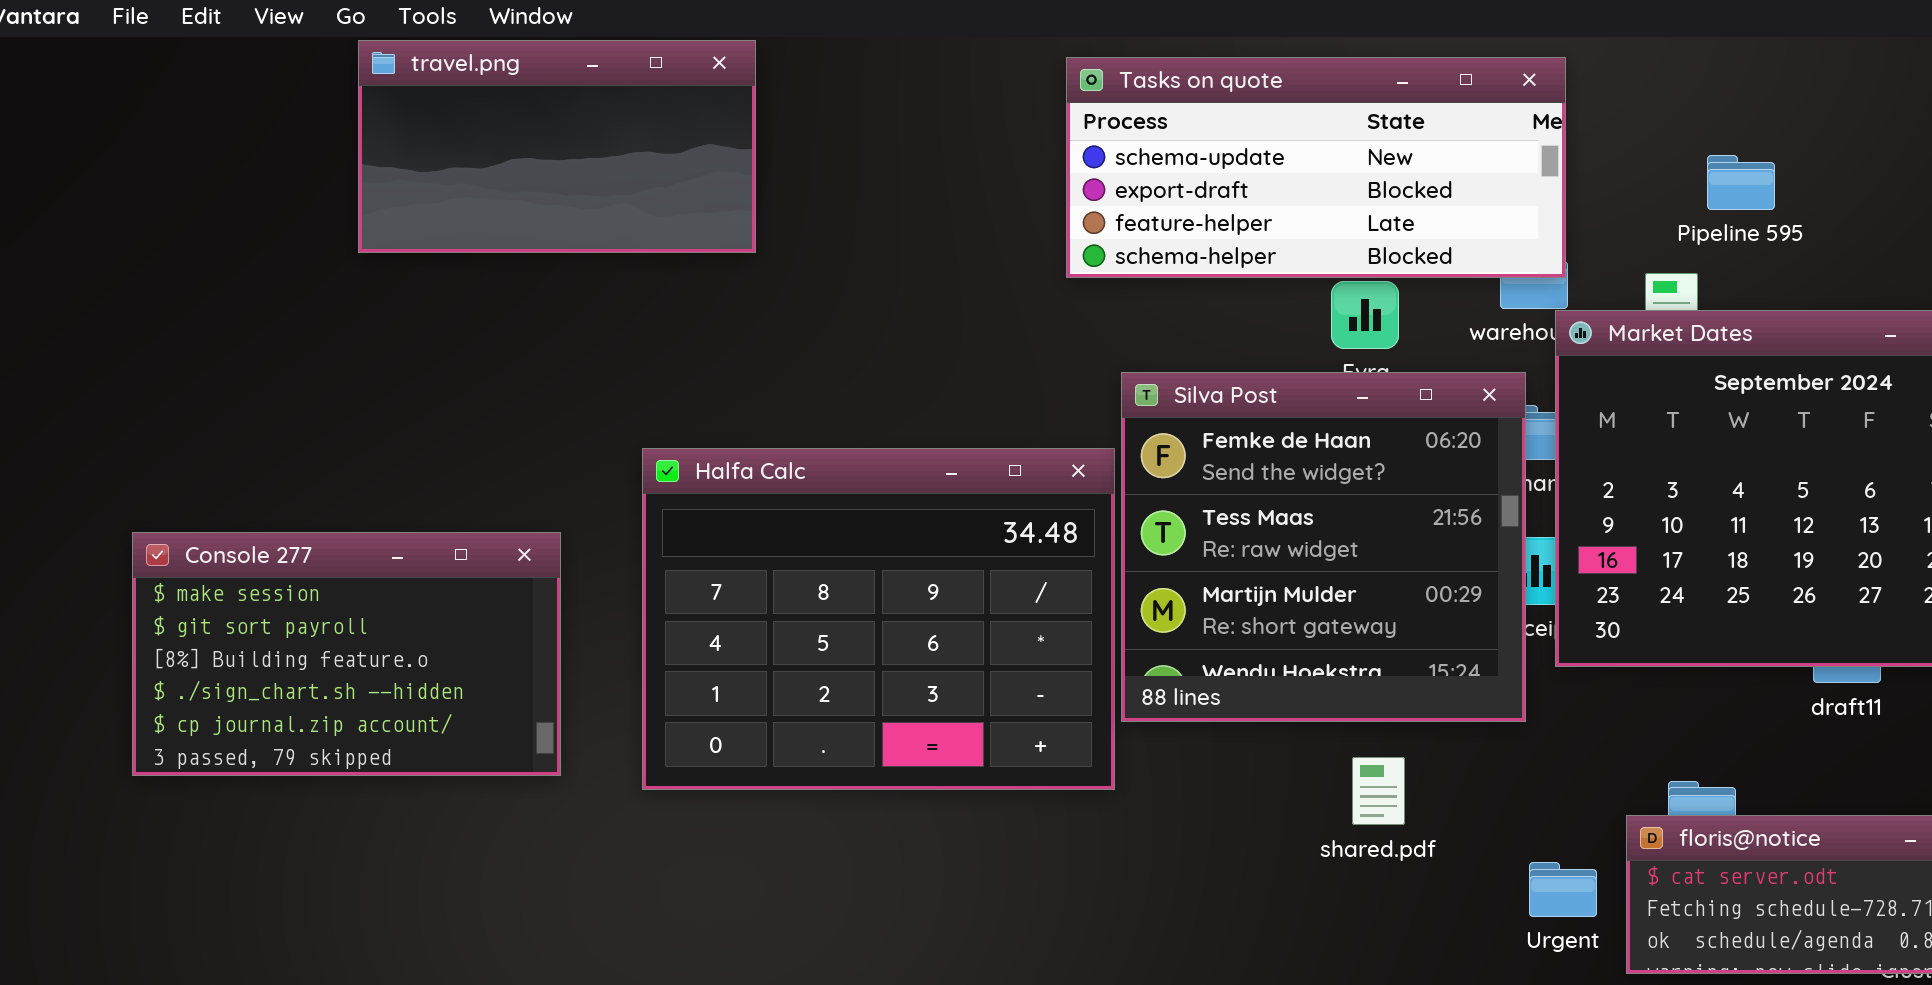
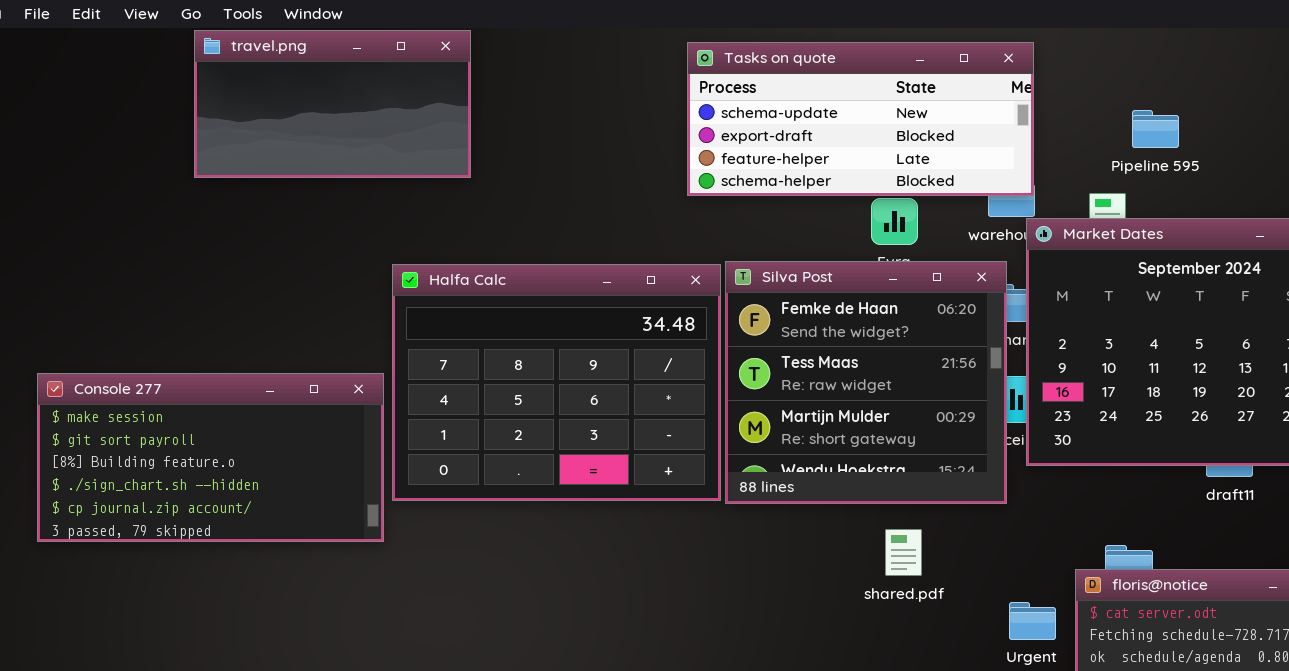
Halfa Calc: [642,448,1115,790] -> [392,264,721,501], moved
Console 277: [132,532,561,776] -> [37,373,384,542], resized

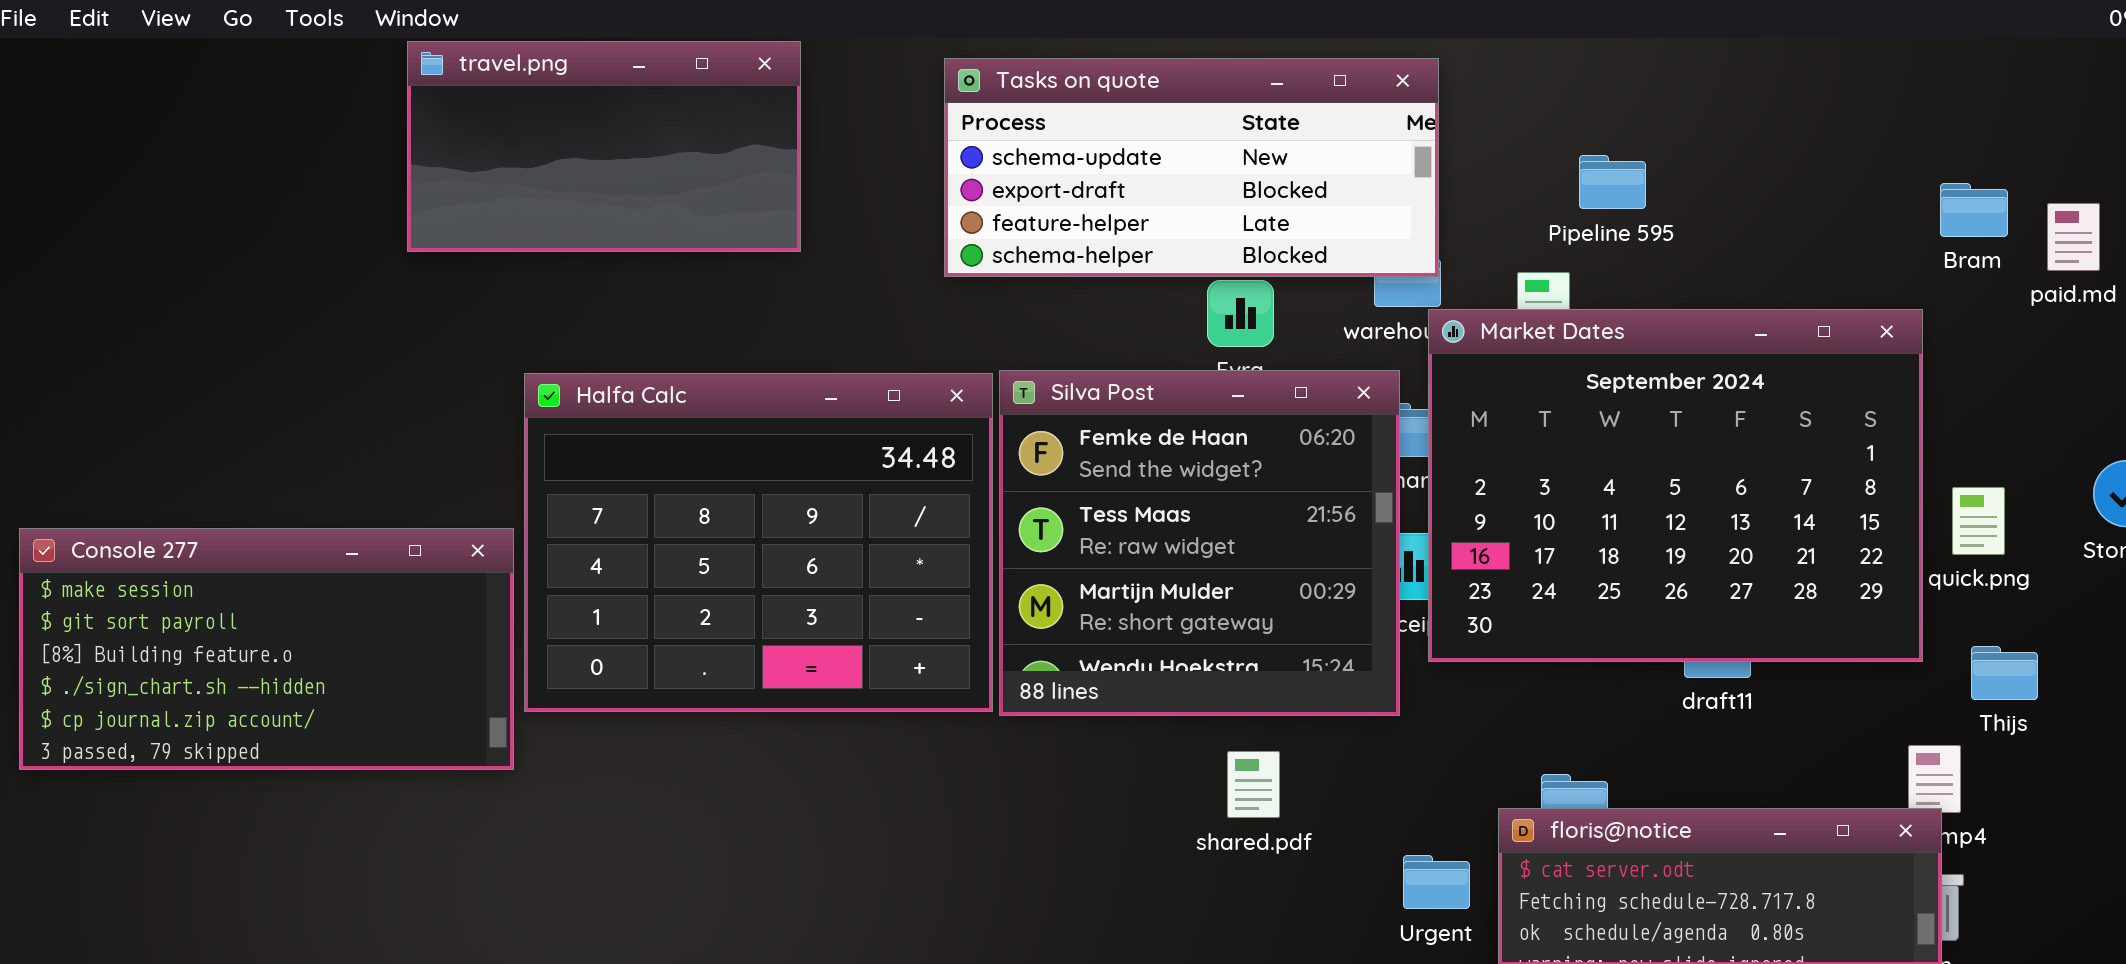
travel.png: [194,30,471,178] -> [407,41,801,252], moved

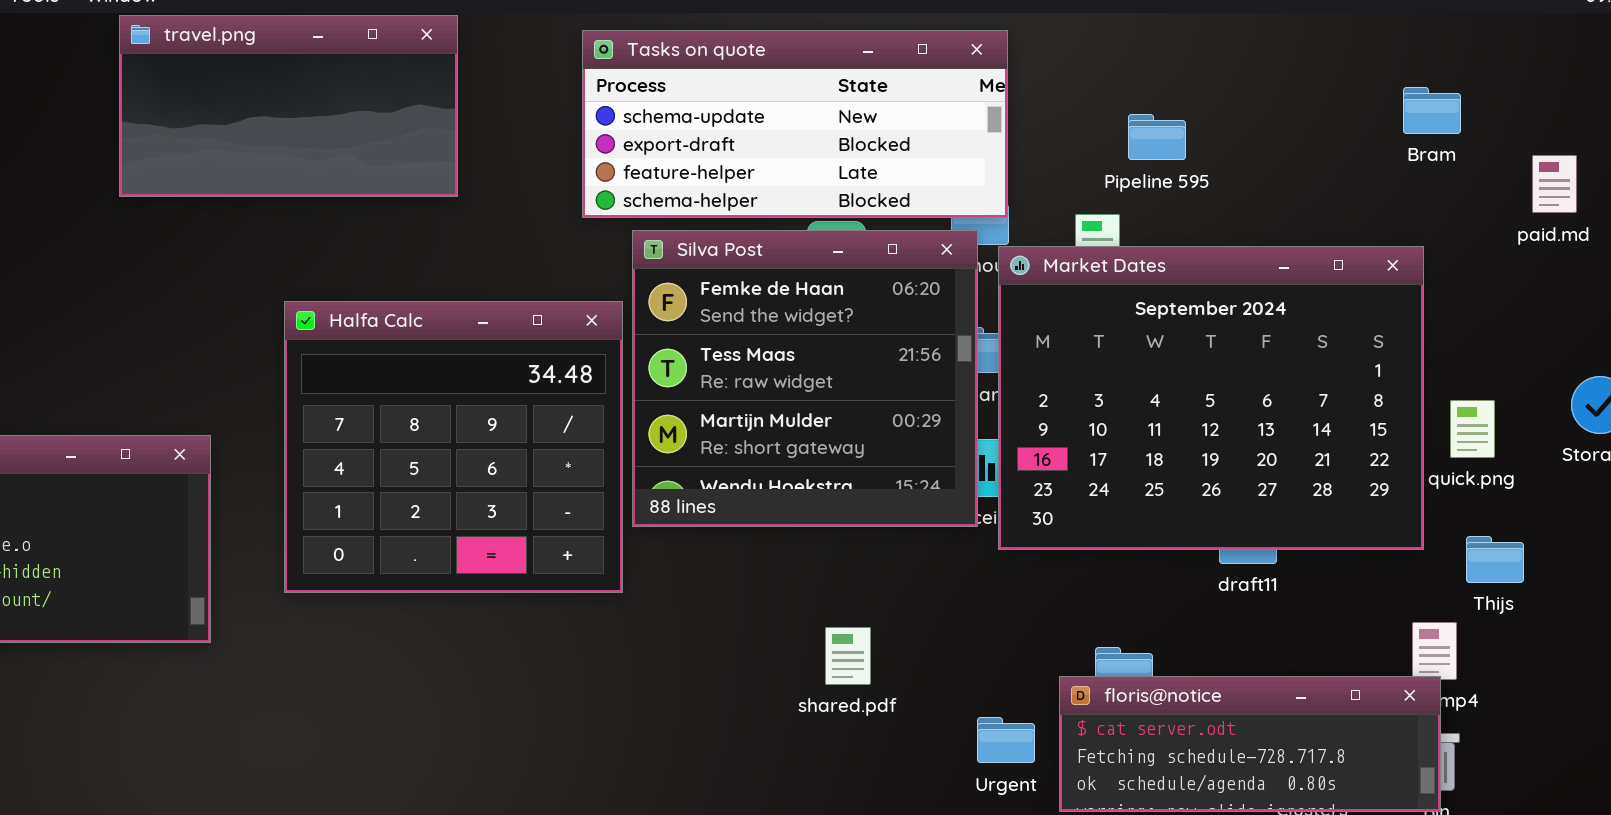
Bram: [1940,183,2008,237] -> [1403,87,1461,134], moved
Silva Post: [999,370,1400,716] -> [632,230,978,527], moved
Halfa Calc: [524,373,993,712] -> [284,301,623,593], resized

